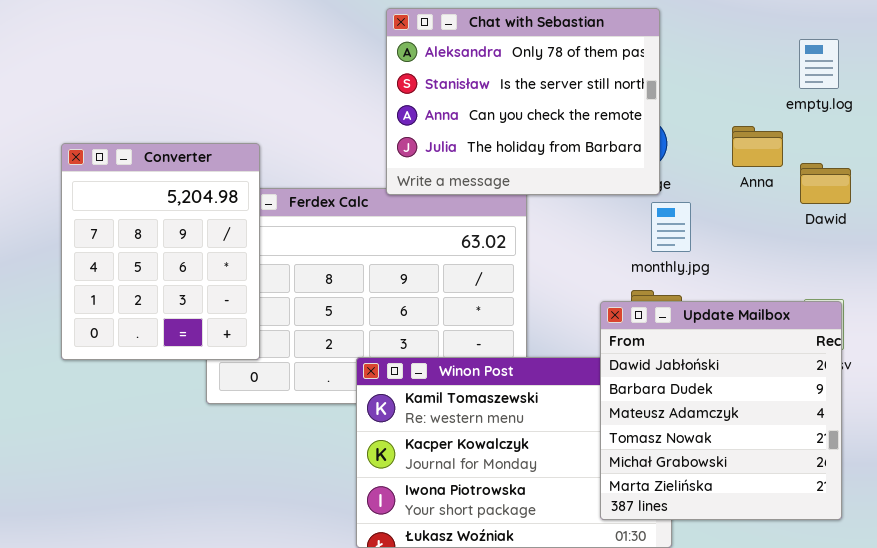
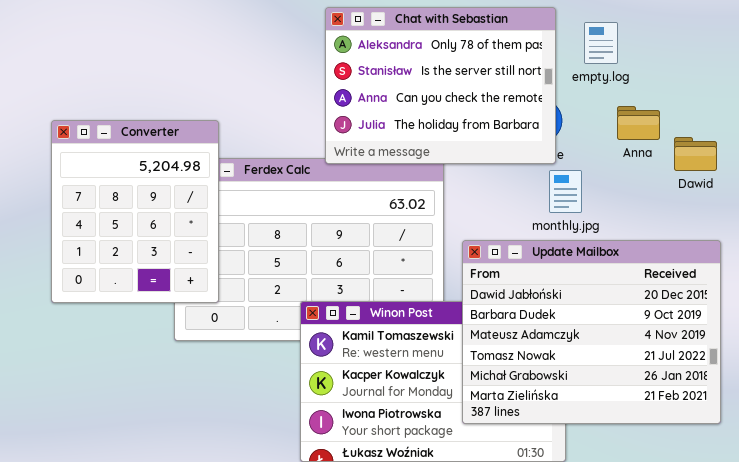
empty.log: [799,39,839,89] -> [584,22,618,64], moved
Update Mailbox: [600,301,842,520] -> [462,240,721,424], moved, resized

